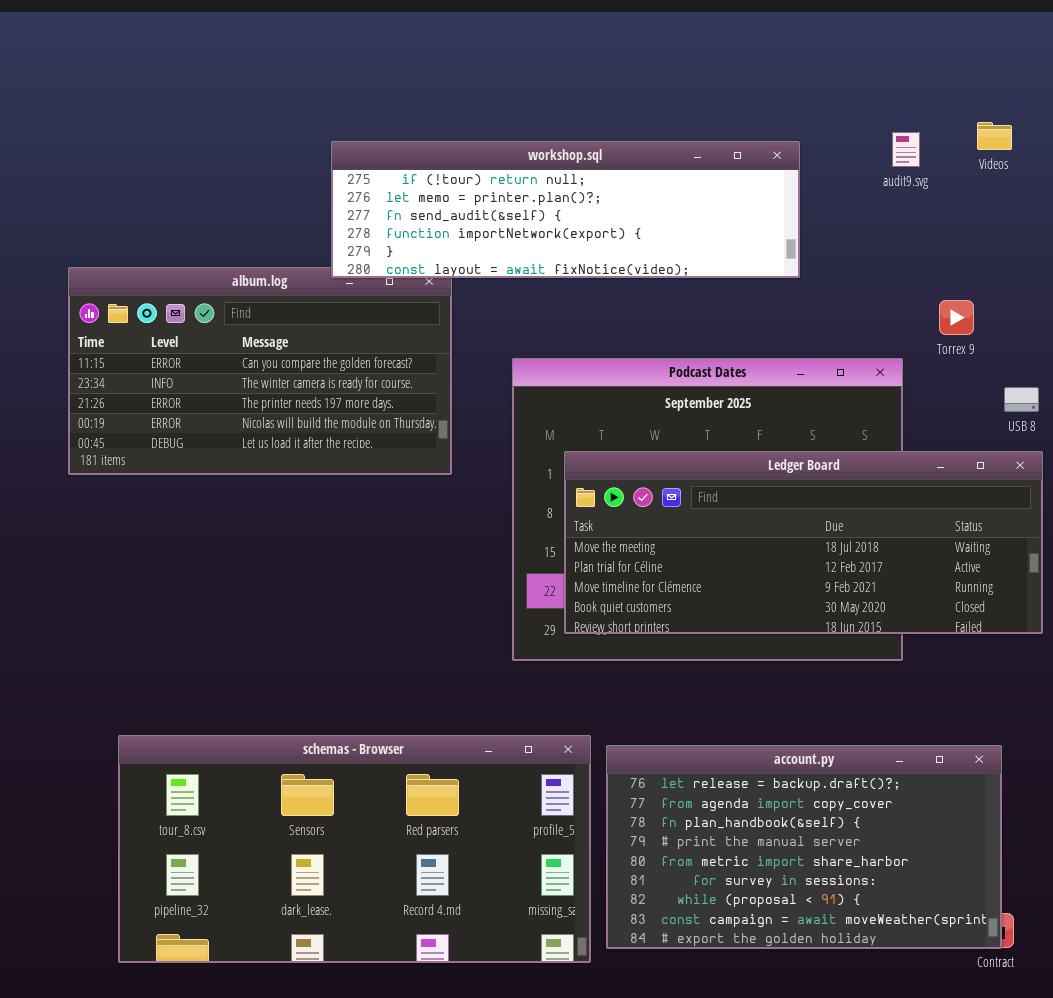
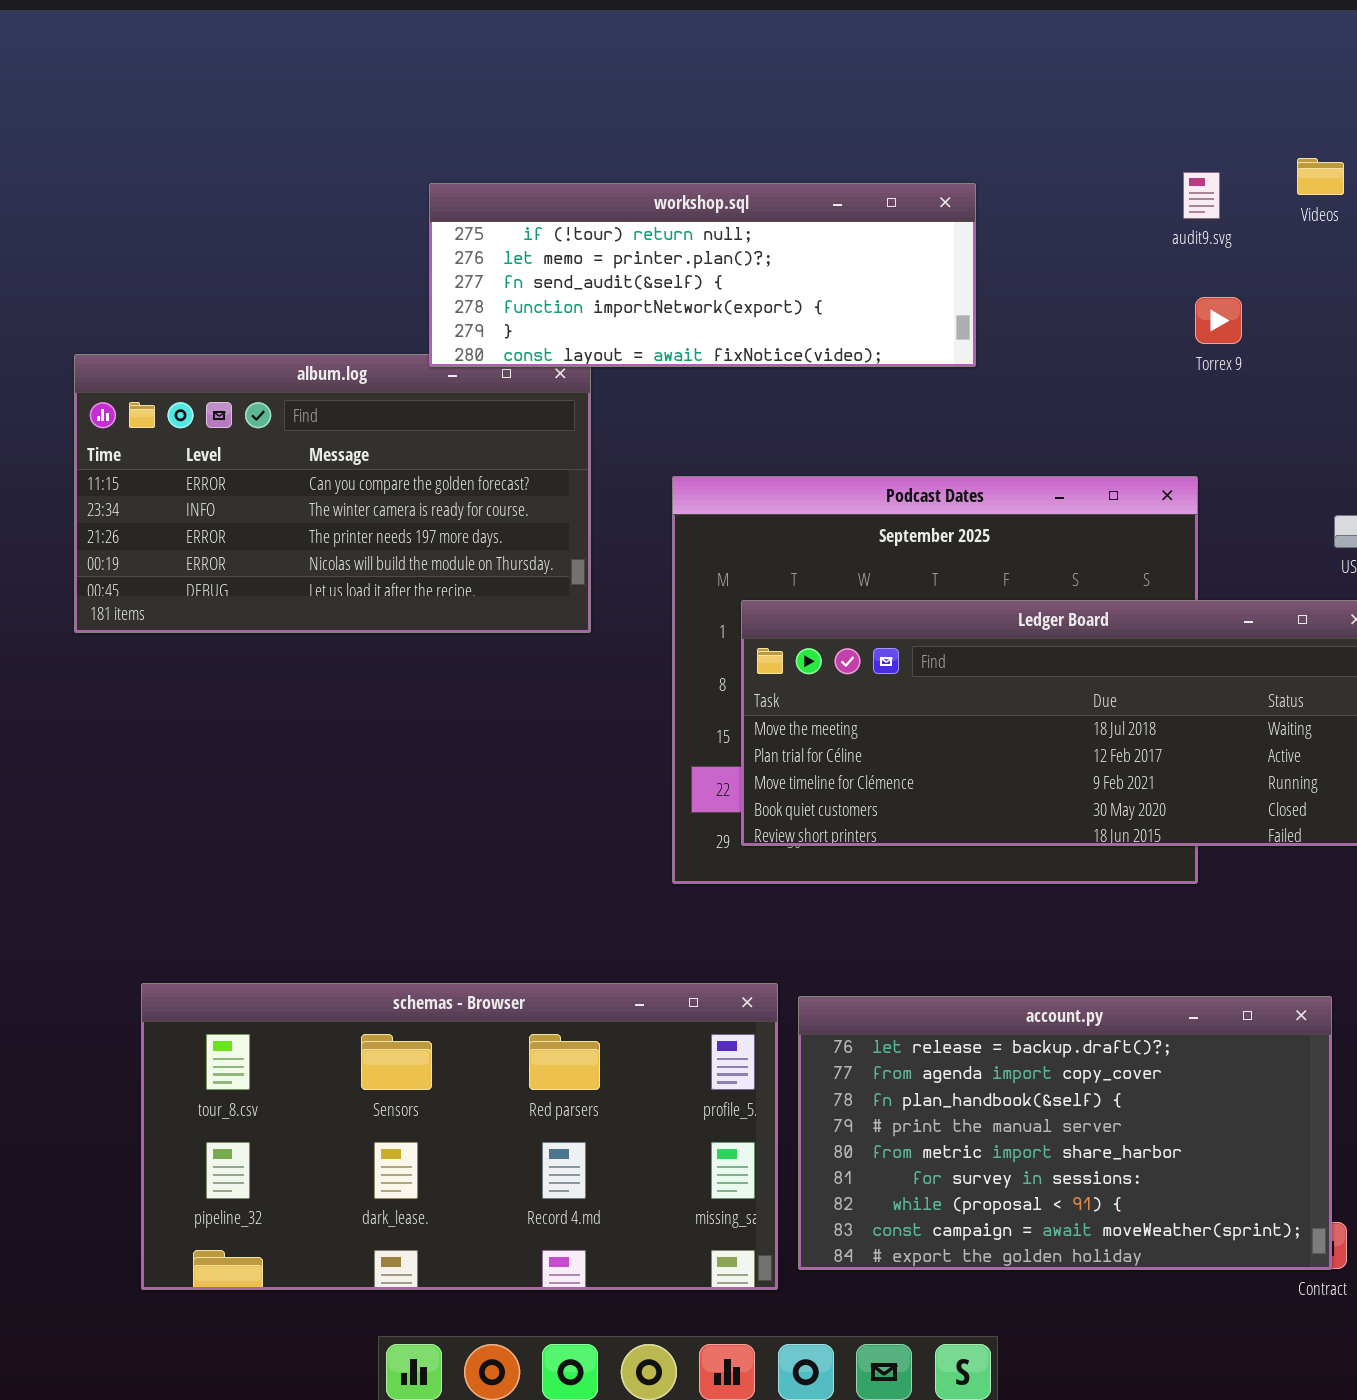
workshop.sql: [331,141,800,278] -> [429,183,976,367], resized
Torrex 9: [939,300,974,335] -> [1195,297,1242,344], moved

